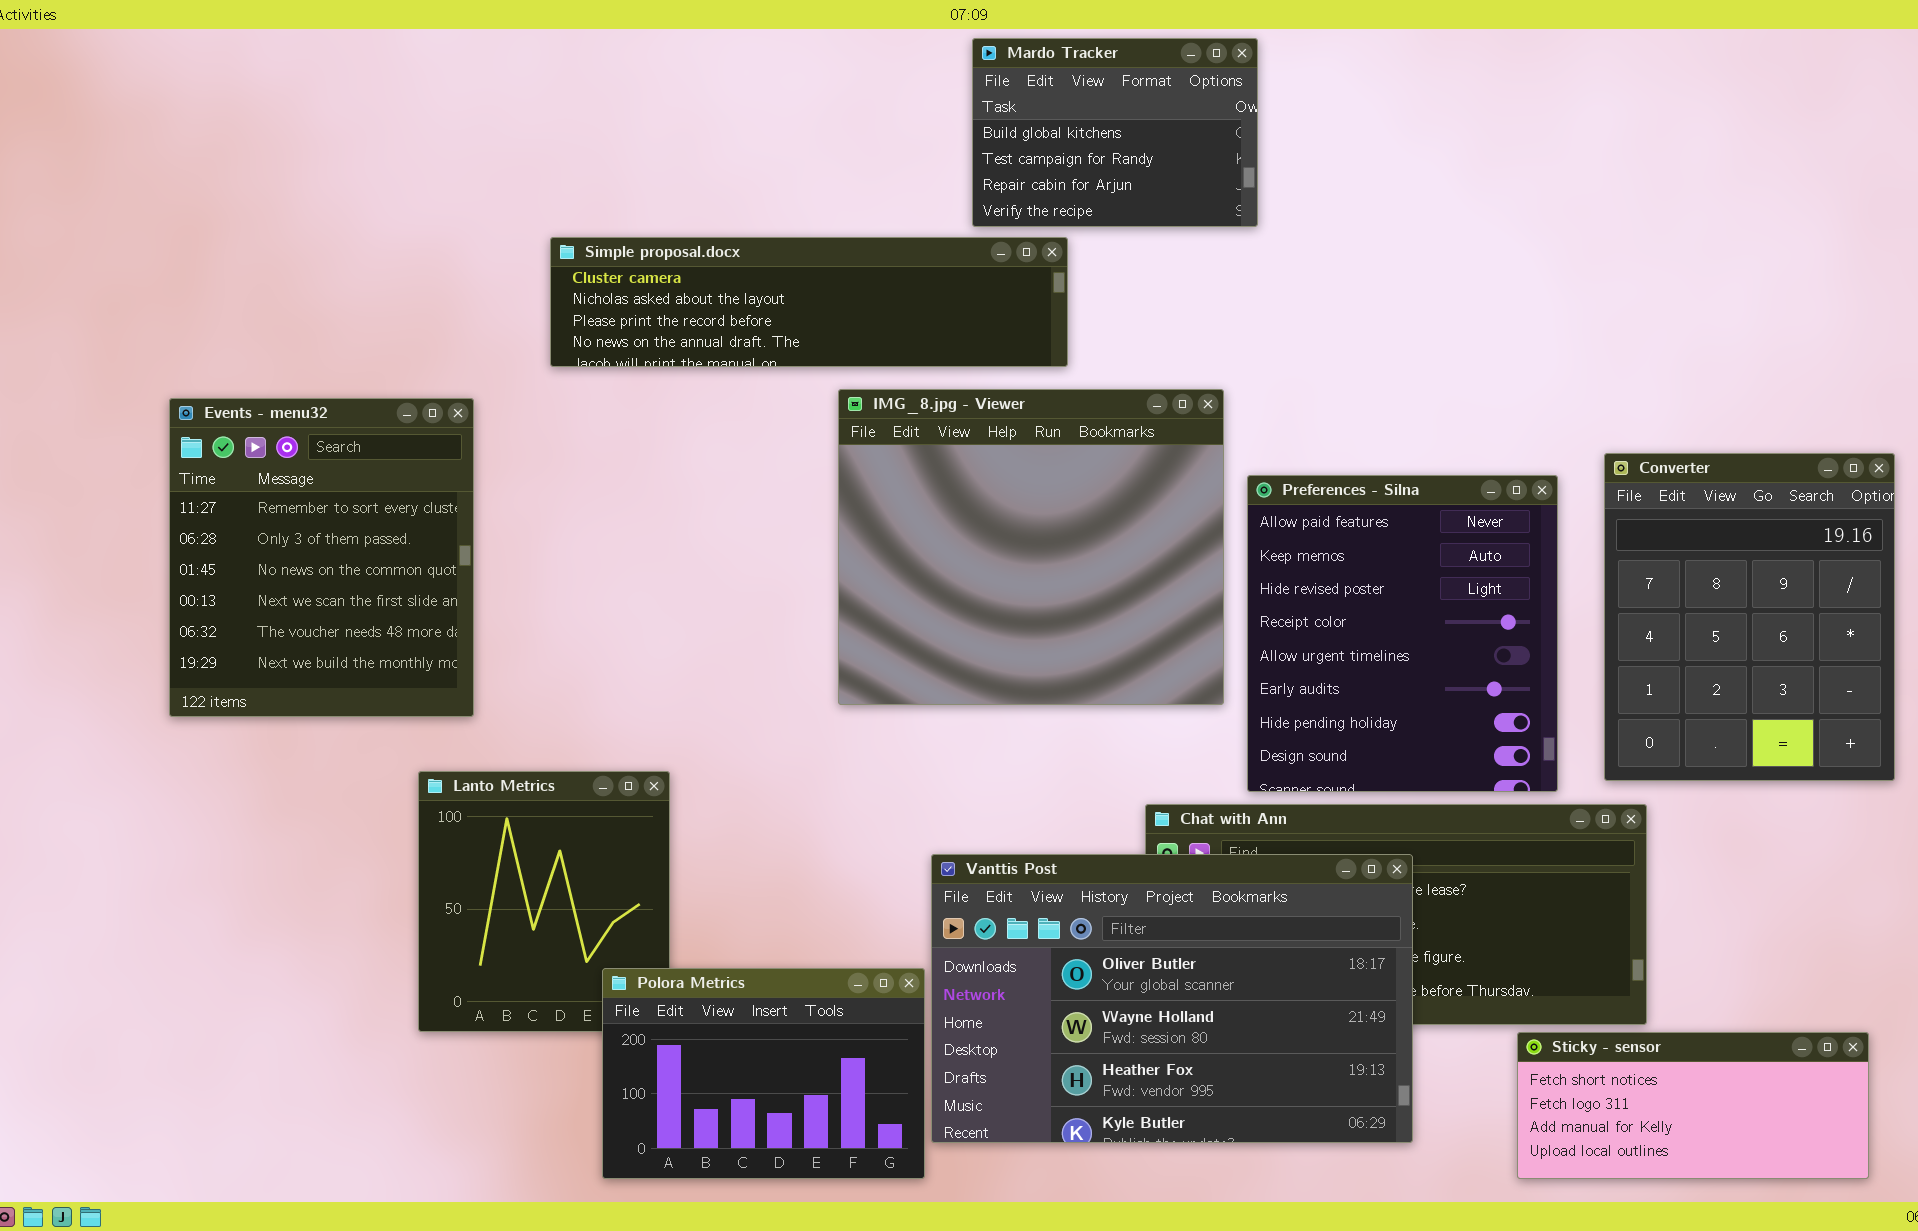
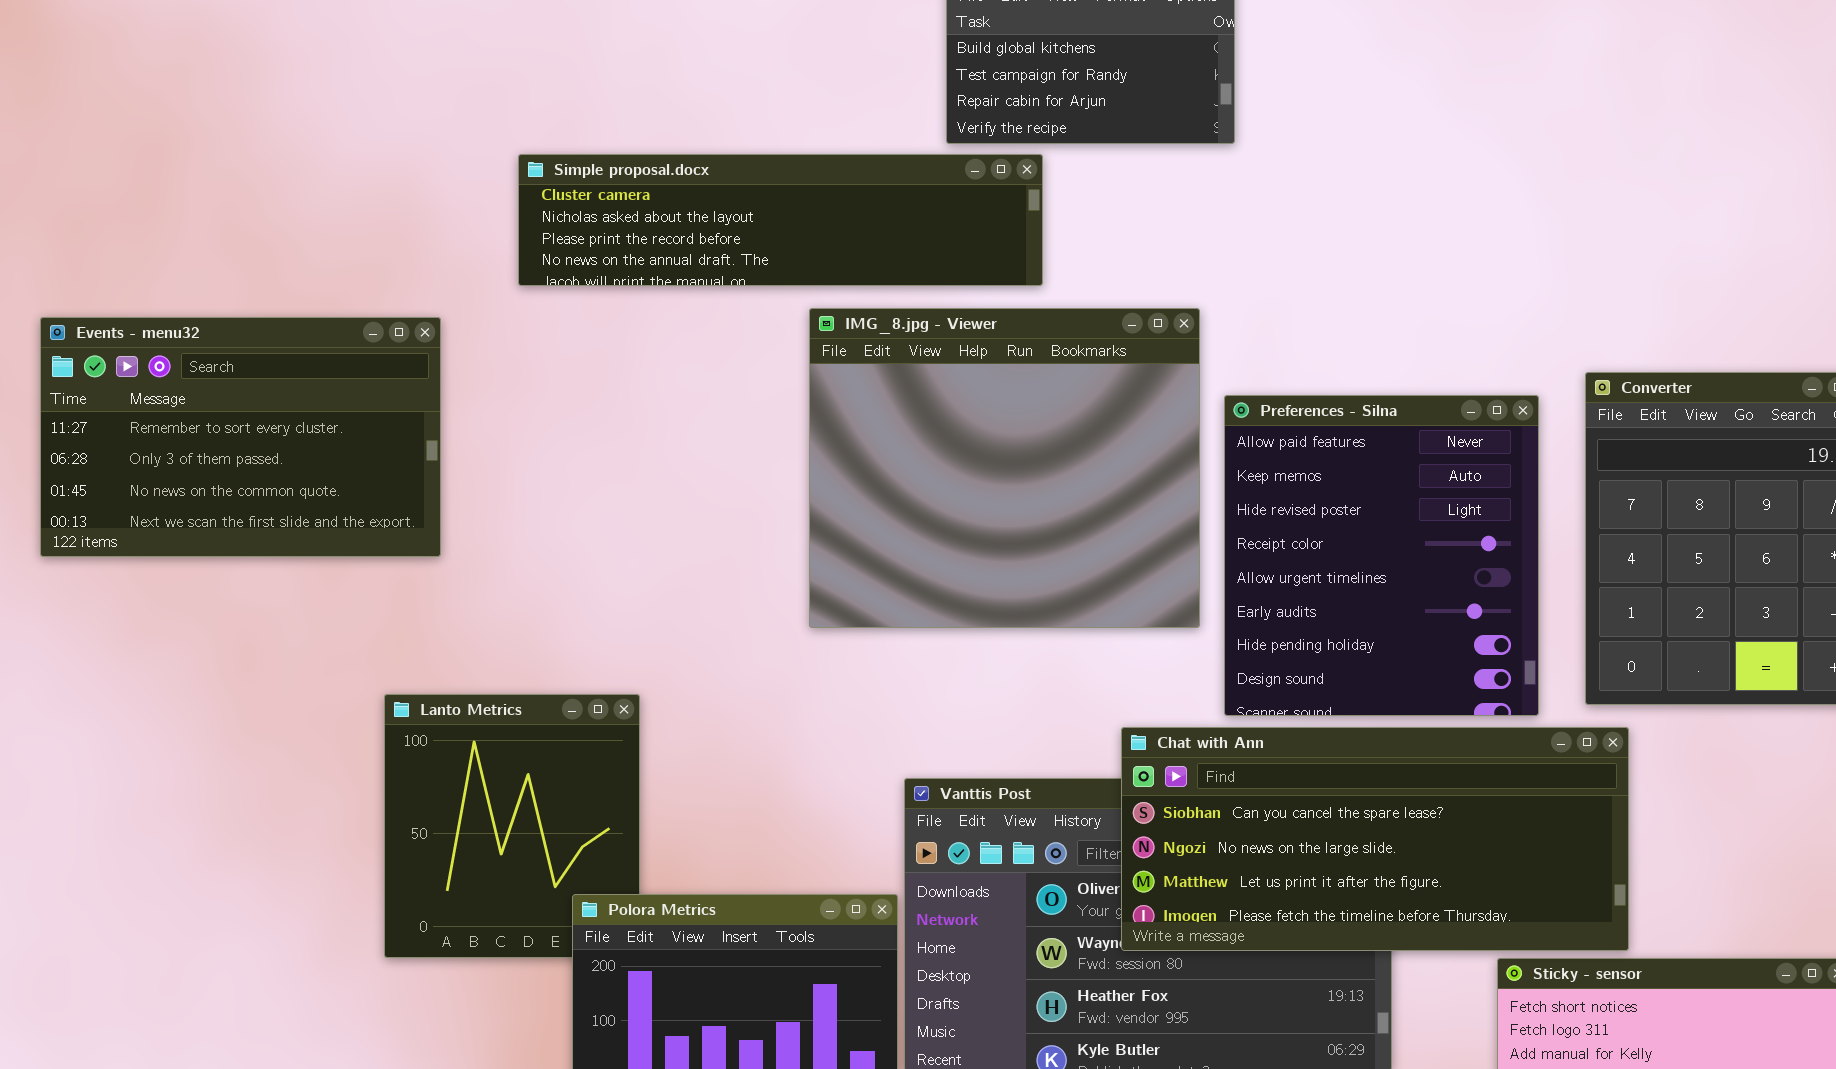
Events - menu32: [169,398,474,717] -> [40,317,441,557], resized
Chat with Ann: [1145,804,1647,1025] -> [1121,727,1629,951], raised

